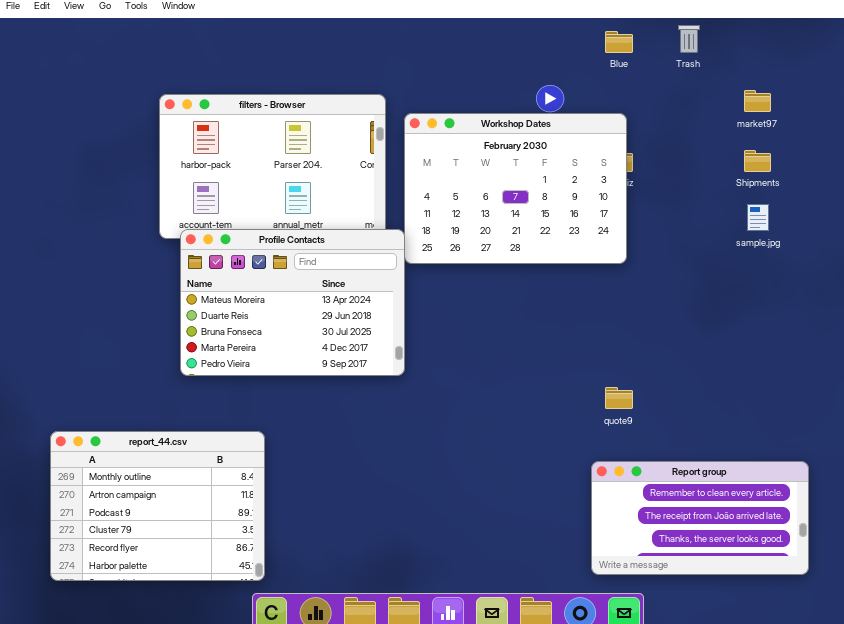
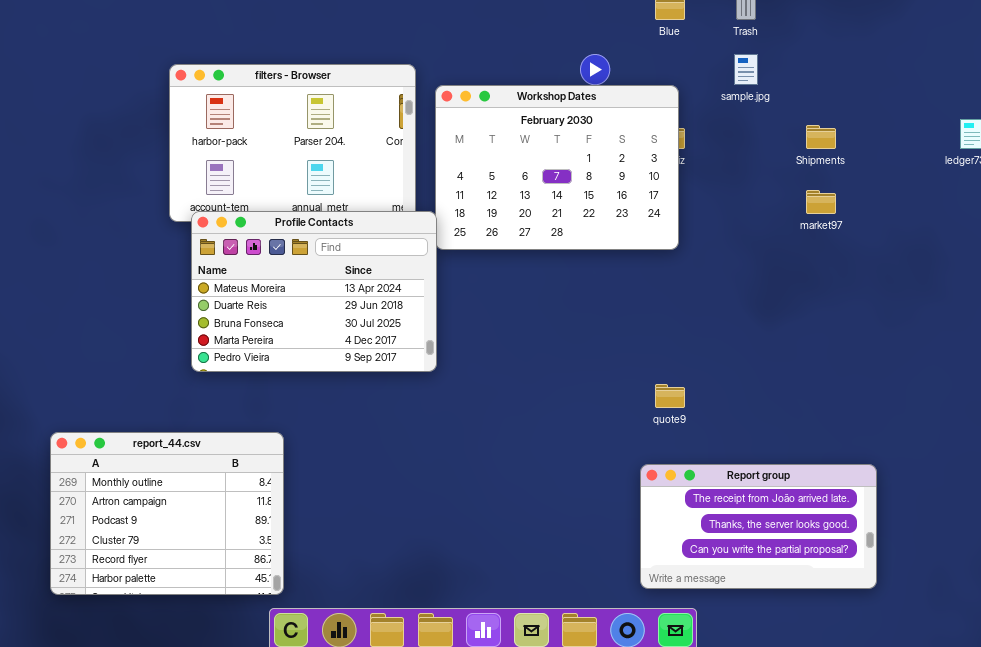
market97: [744,90,771,112] -> [806,190,836,214], moved
sample.jpg: [747,204,769,231] -> [734,54,758,85], moved
Report group: [591,461,809,575] -> [640,464,877,589], scrolled down 1 row

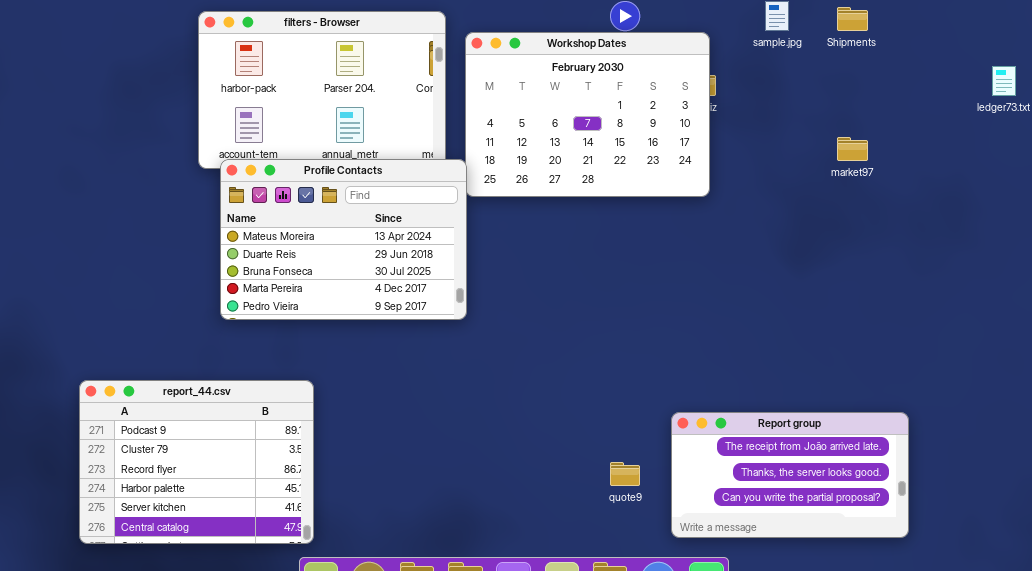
Shipments: [806,125,836,149] -> [837,7,868,31], moved
quote9: [655,384,685,408] -> [610,462,640,486], moved
report_44.csv: [50,432,284,595] -> [79,380,314,544], scrolled down 2 rows

